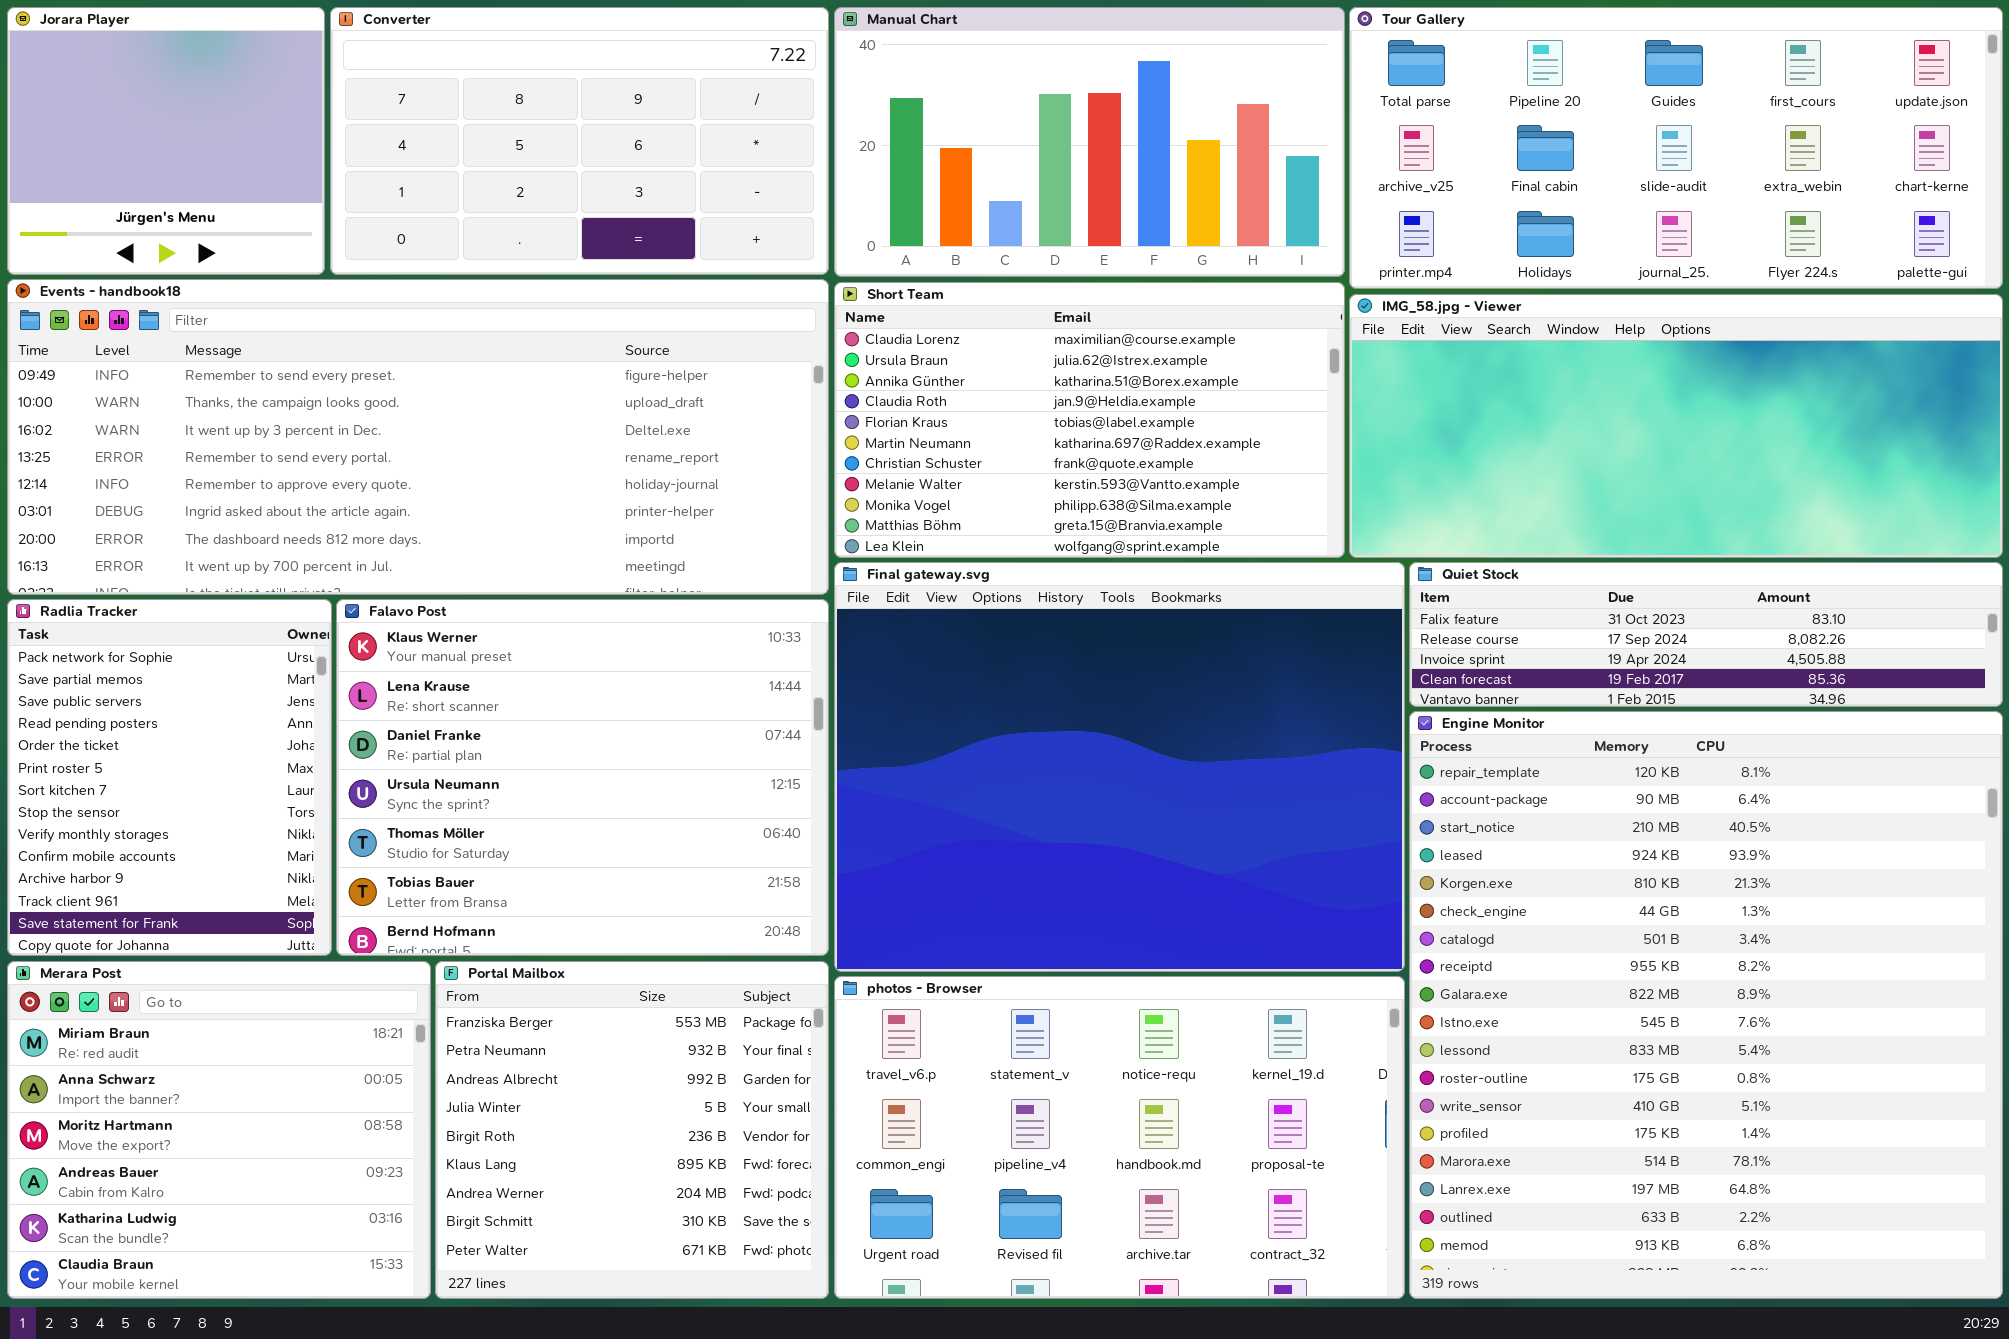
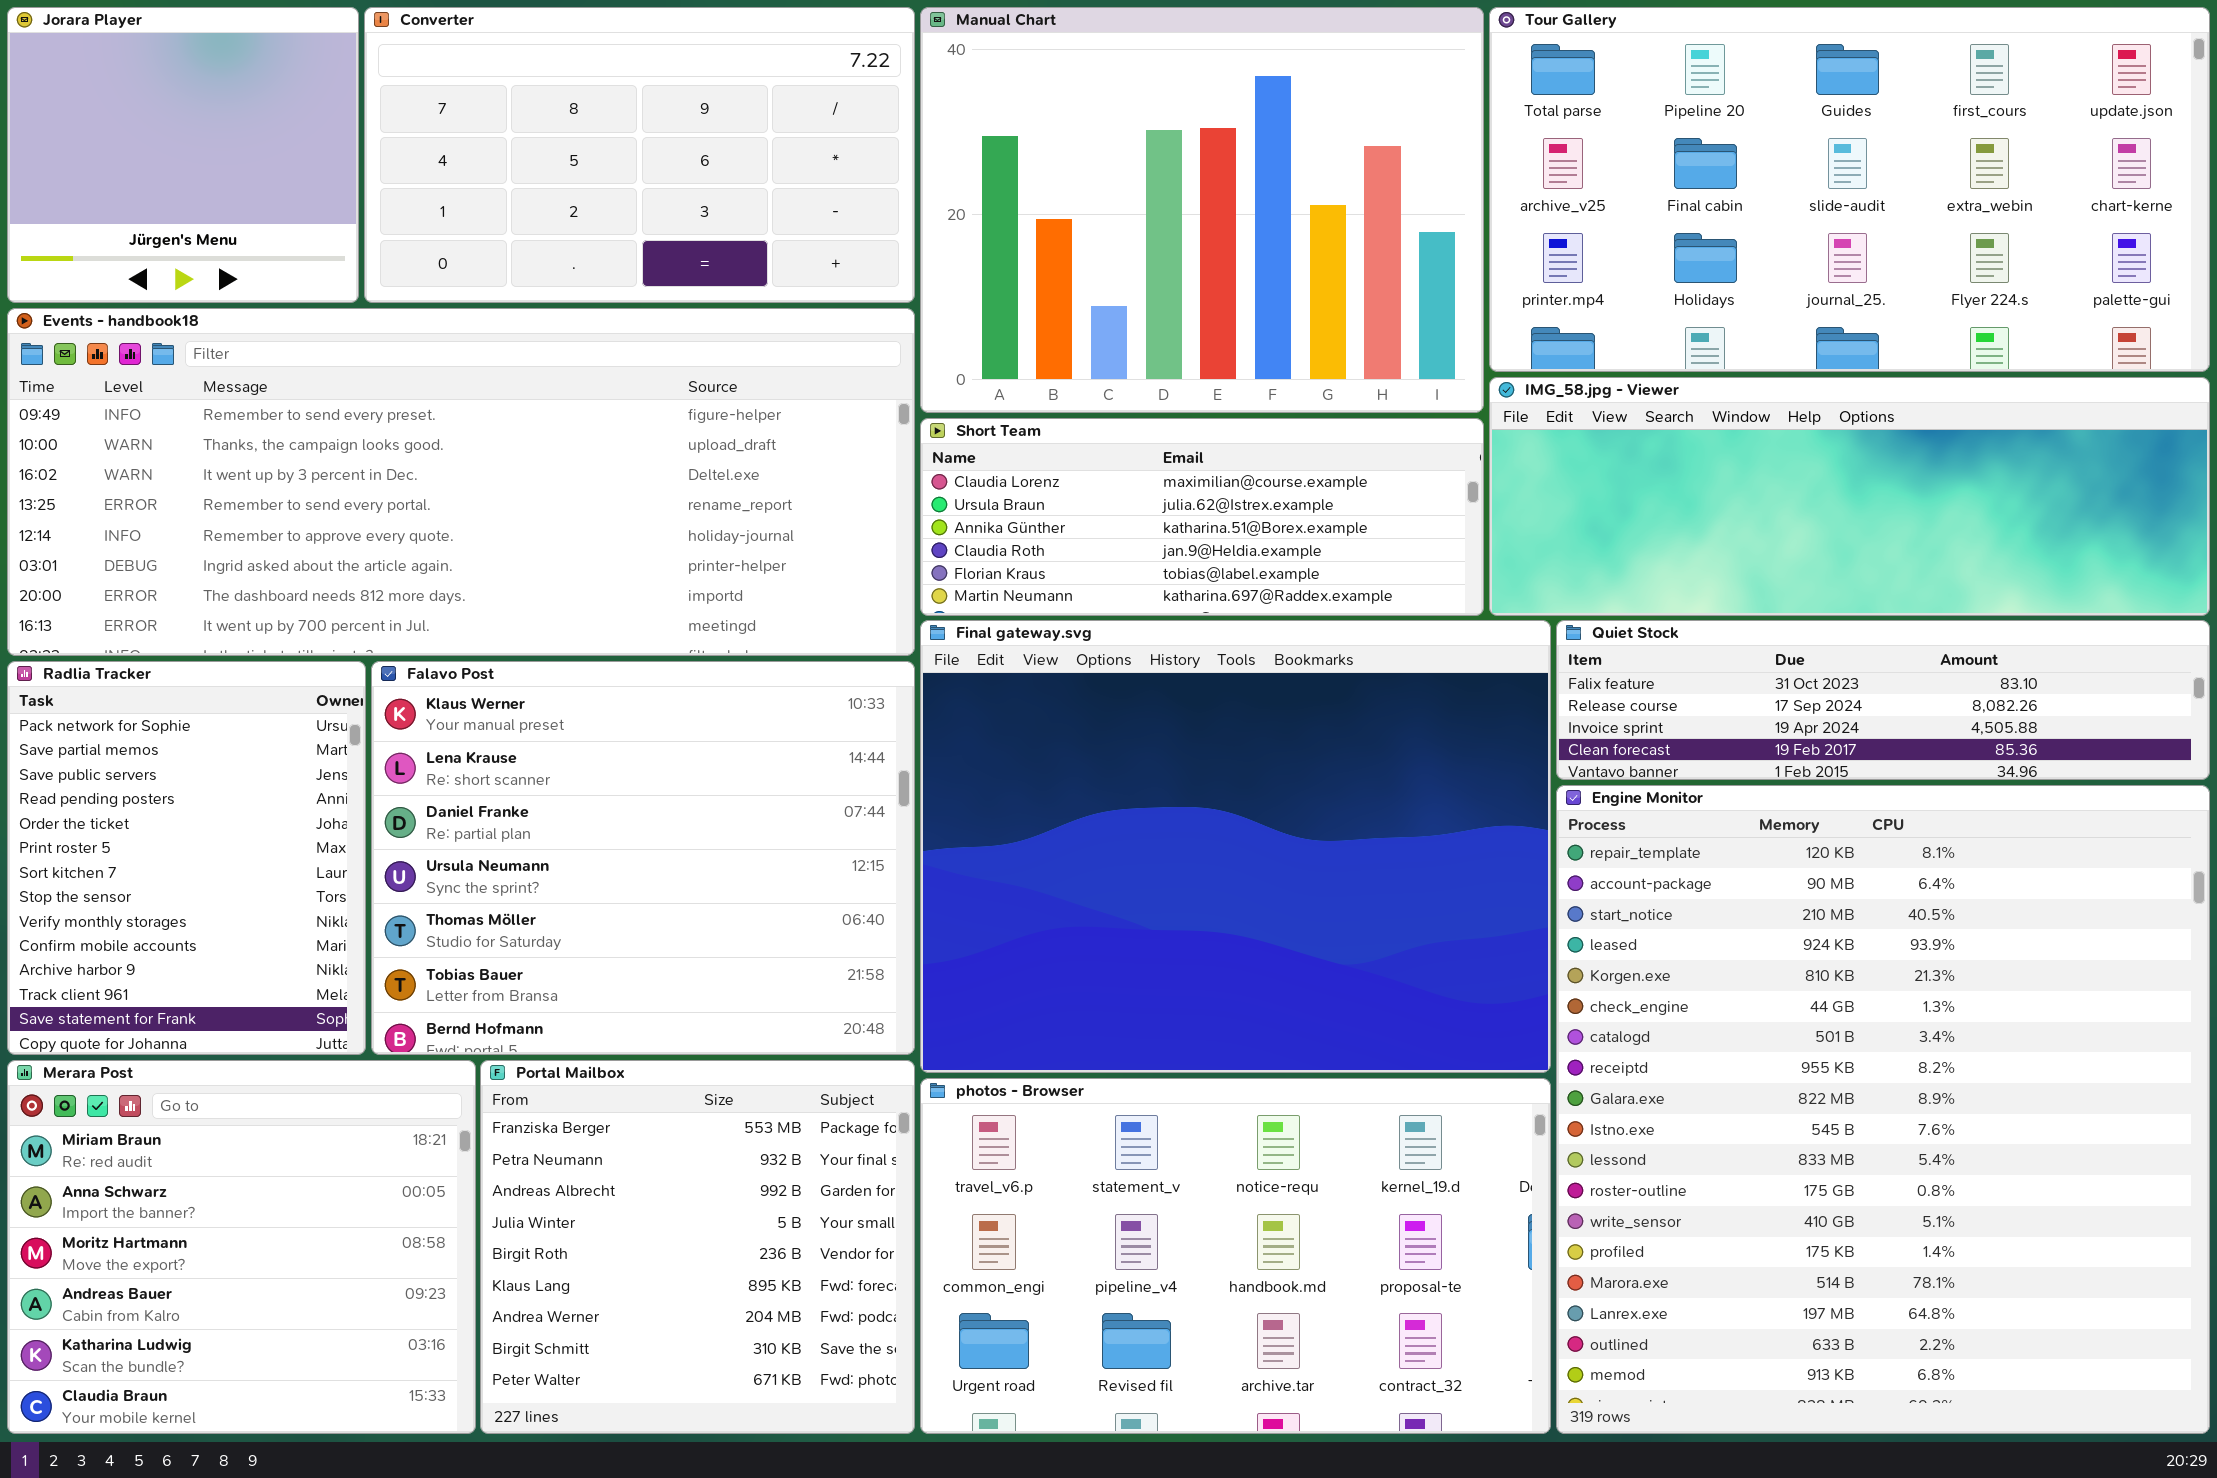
Manual Chart: [834,7,1345,277] -> [920,7,1484,413], resized
Tour Gallery: [1349,7,2003,289] -> [1489,7,2210,372], resized
Short Team: [834,282,1345,558] -> [920,418,1484,616], resized
IMG_58.jpg - Viewer: [1349,294,2003,558] -> [1489,377,2210,616], resized

